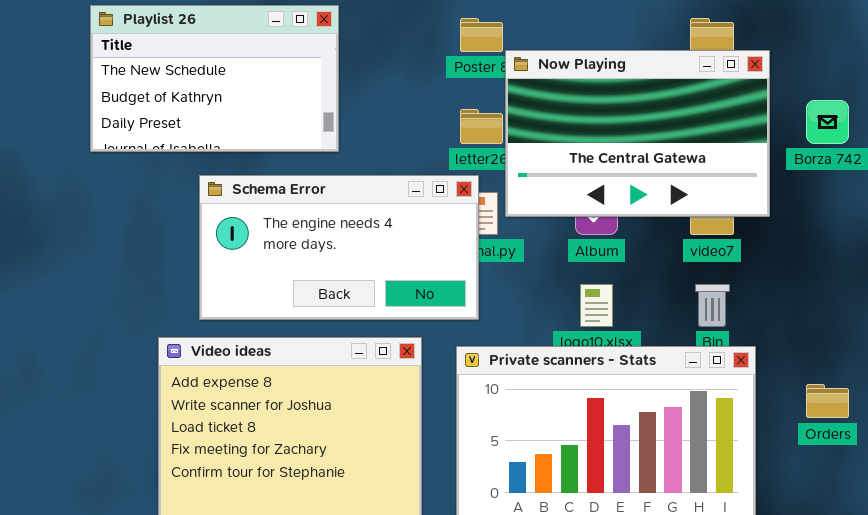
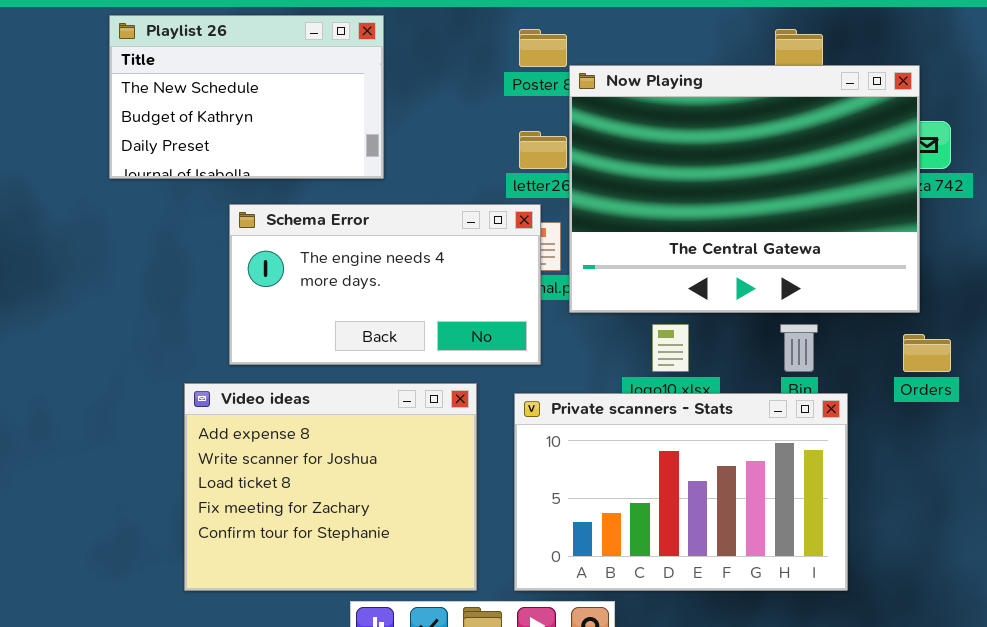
Now Playing: [505,50,770,217] -> [569,65,920,313], resized
Orders: [806,384,849,418] -> [903,334,951,372], moved

